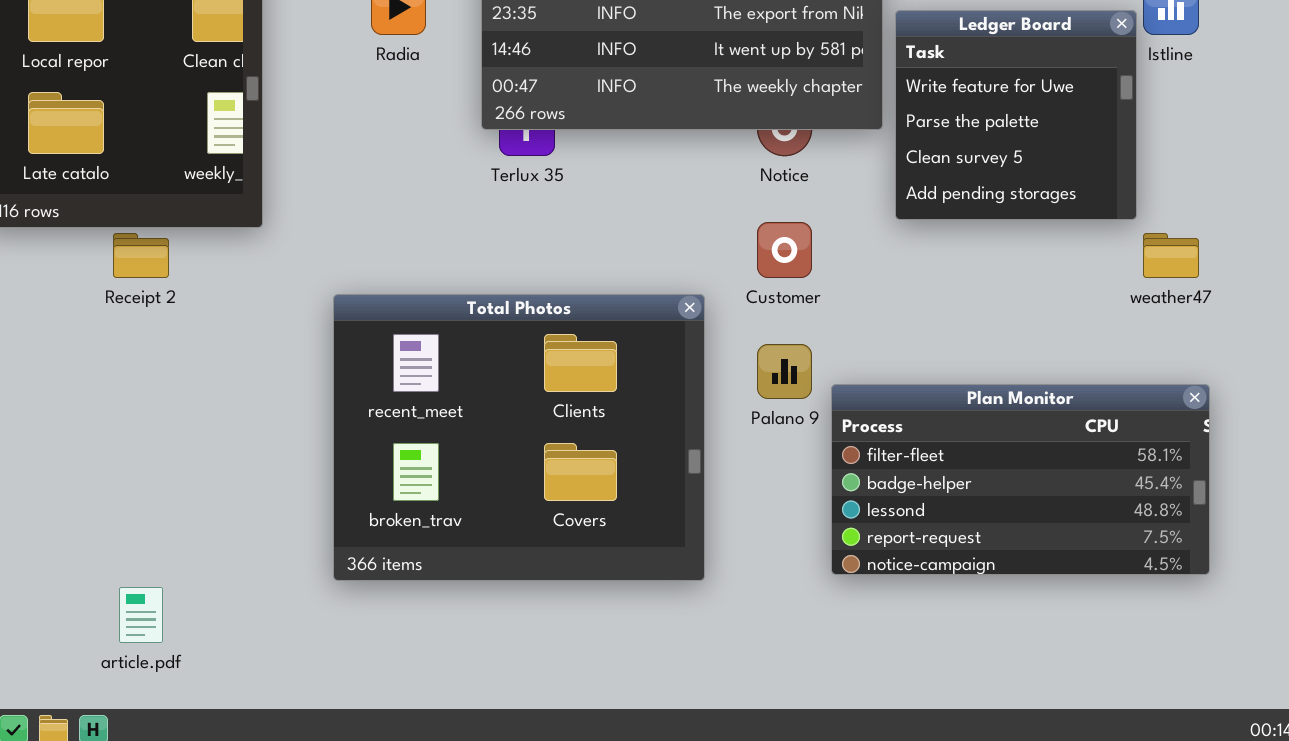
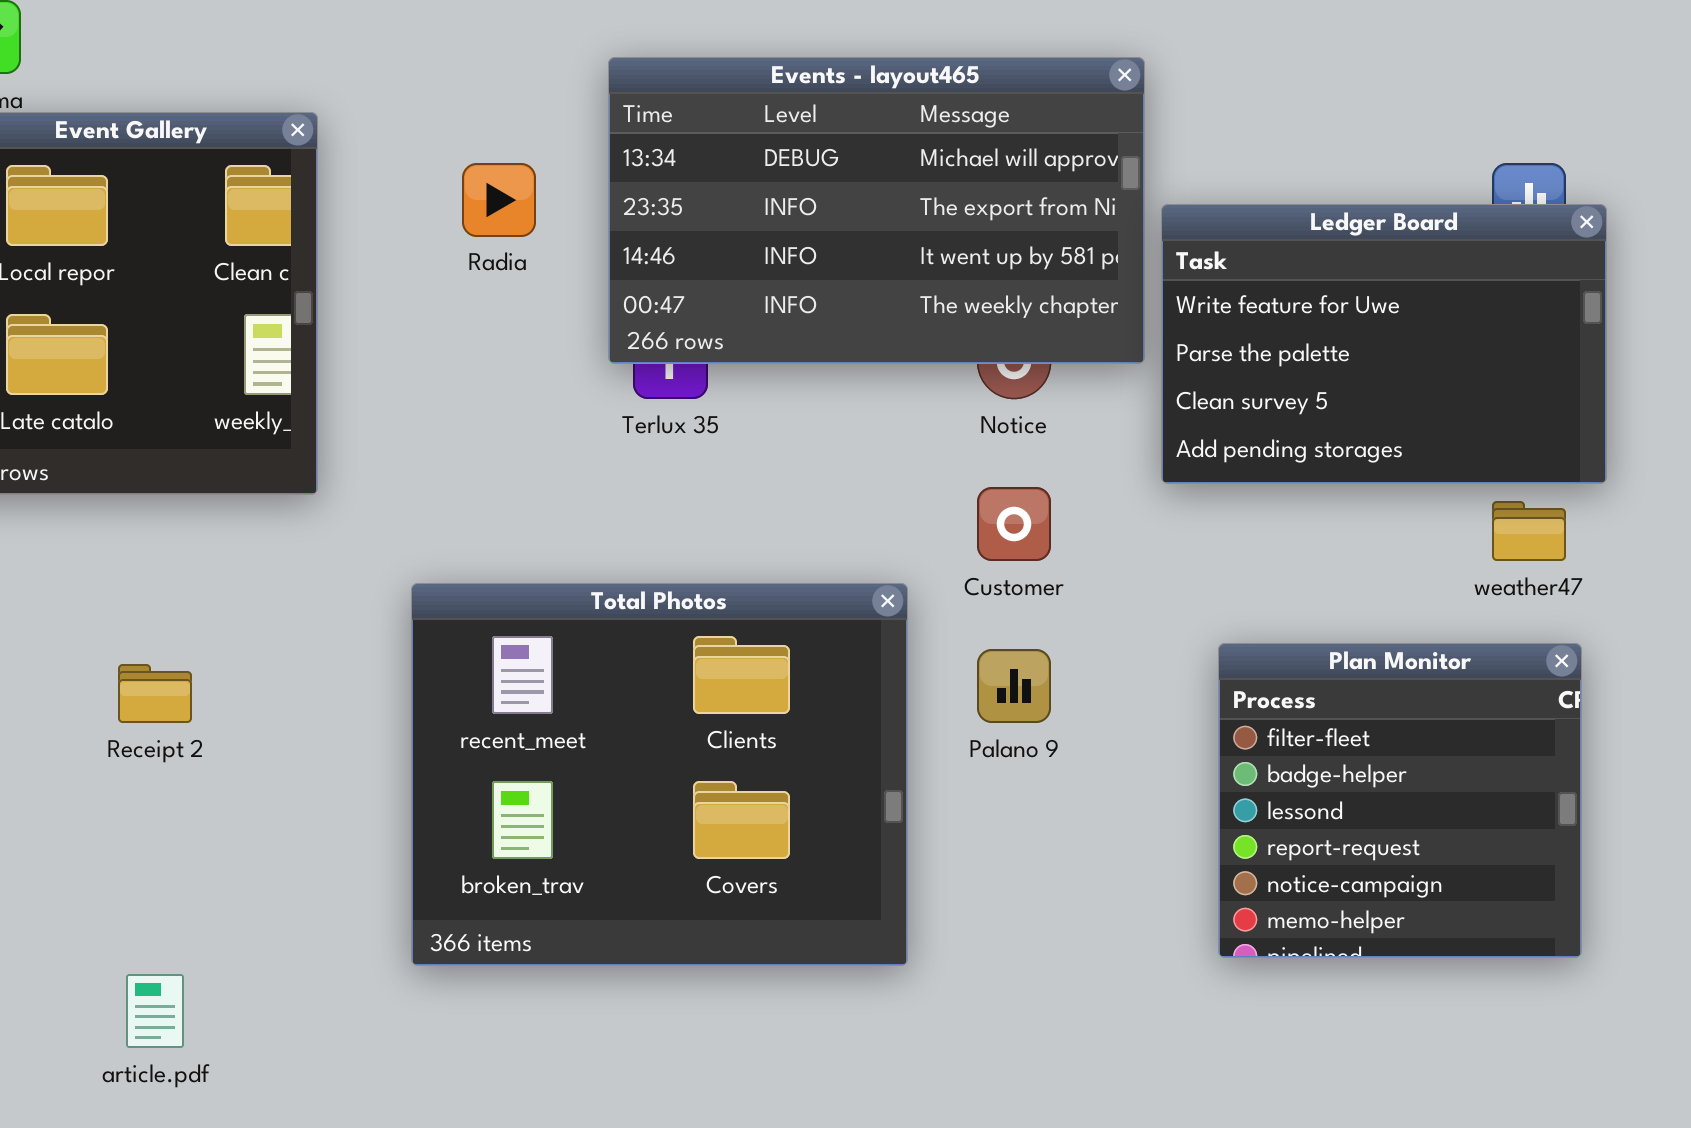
Ledger Board: [895,10,1137,220] -> [1161,204,1607,484], resized
Receipt 2: [113,233,169,278] -> [118,664,192,723], moved
Plan Monitor: [831,384,1210,575] -> [1218,643,1582,958], resized

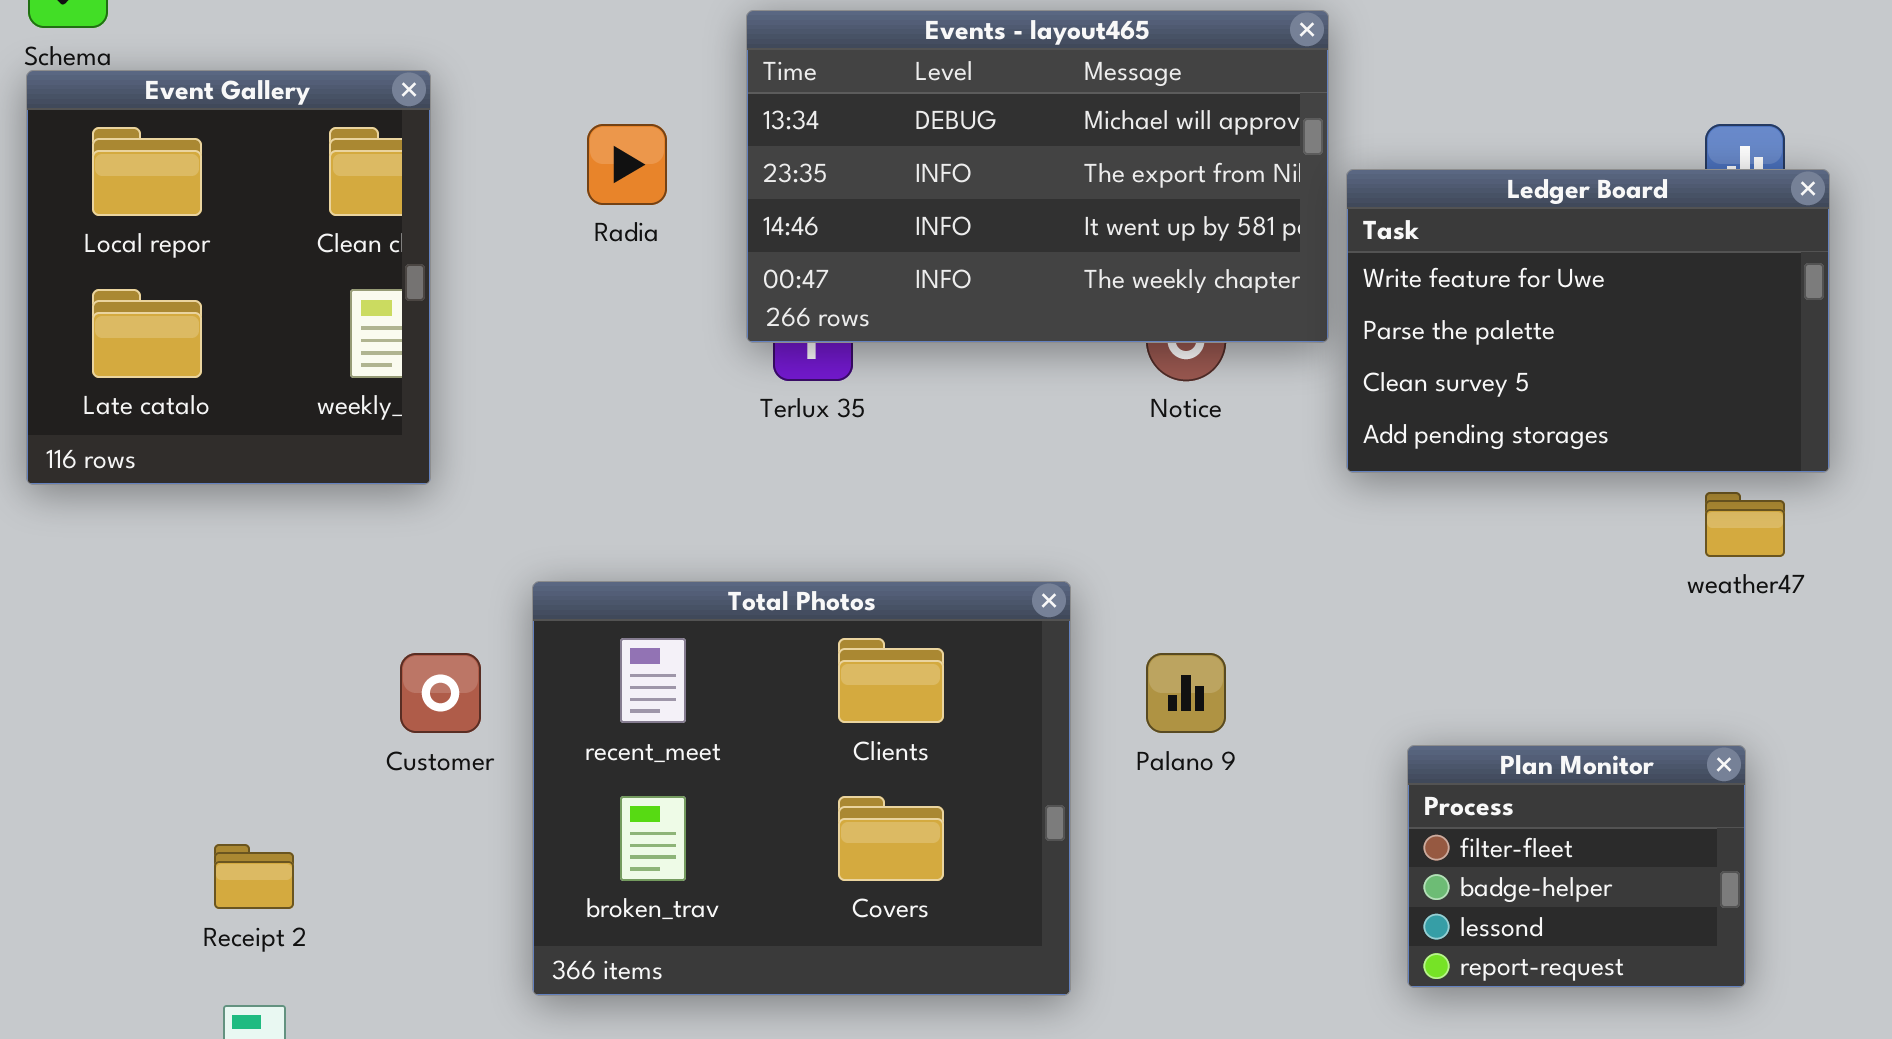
Customer: [977,487,1051,561] -> [400,653,481,733], moved
Plan Monitor: [1218,643,1582,958] -> [1407,745,1746,988], resized
Receipt 2: [118,664,192,723] -> [214,844,294,909], moved

